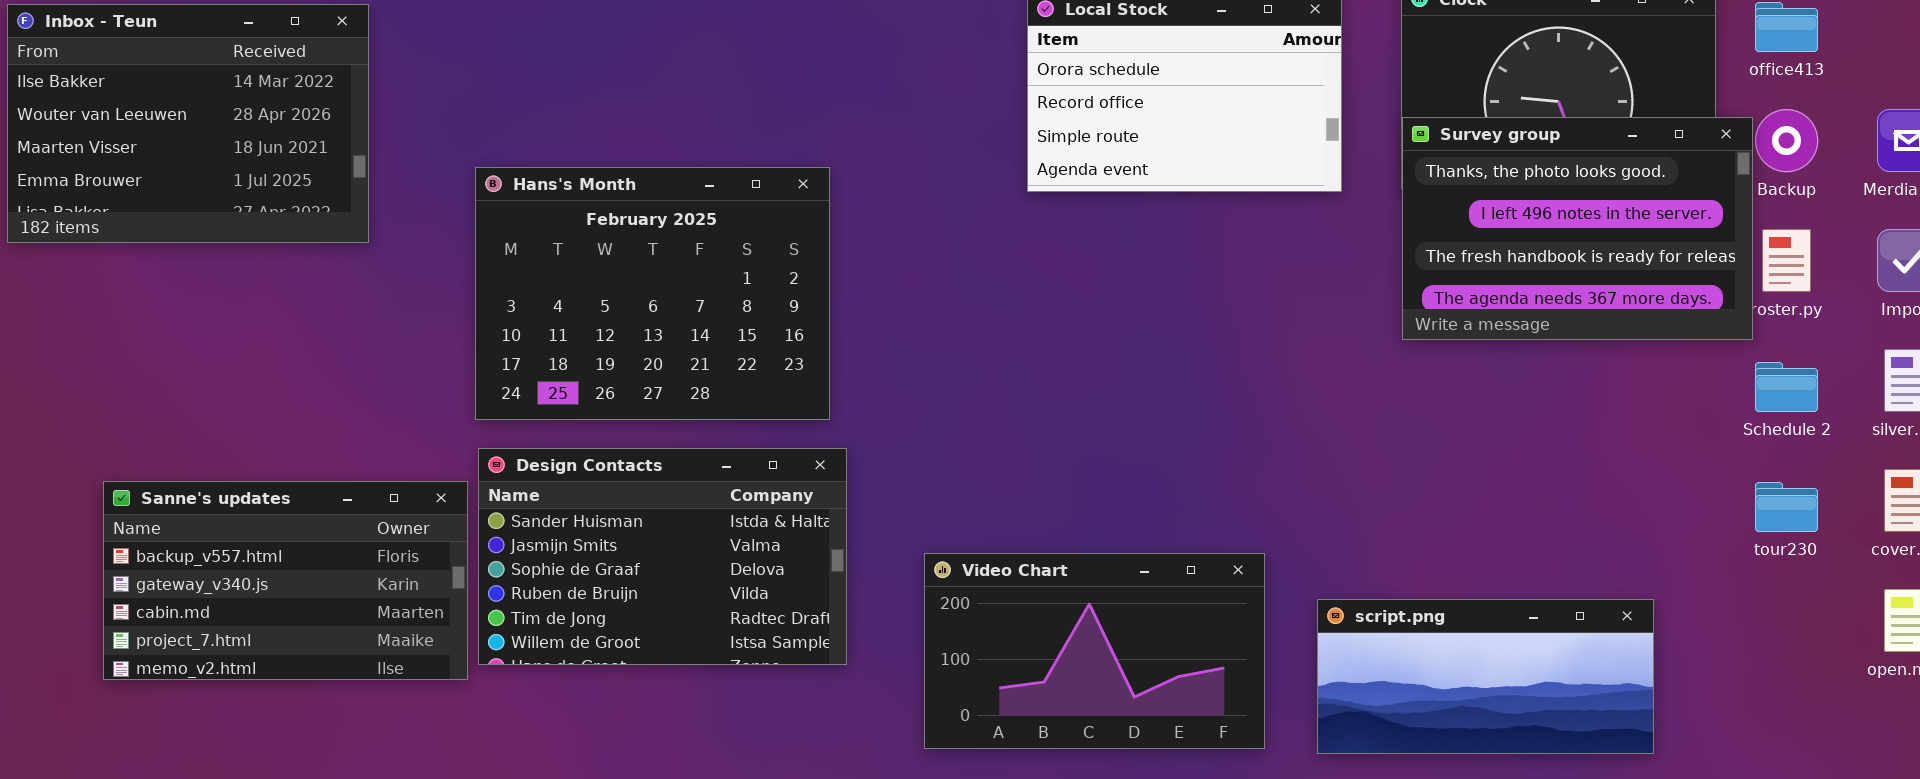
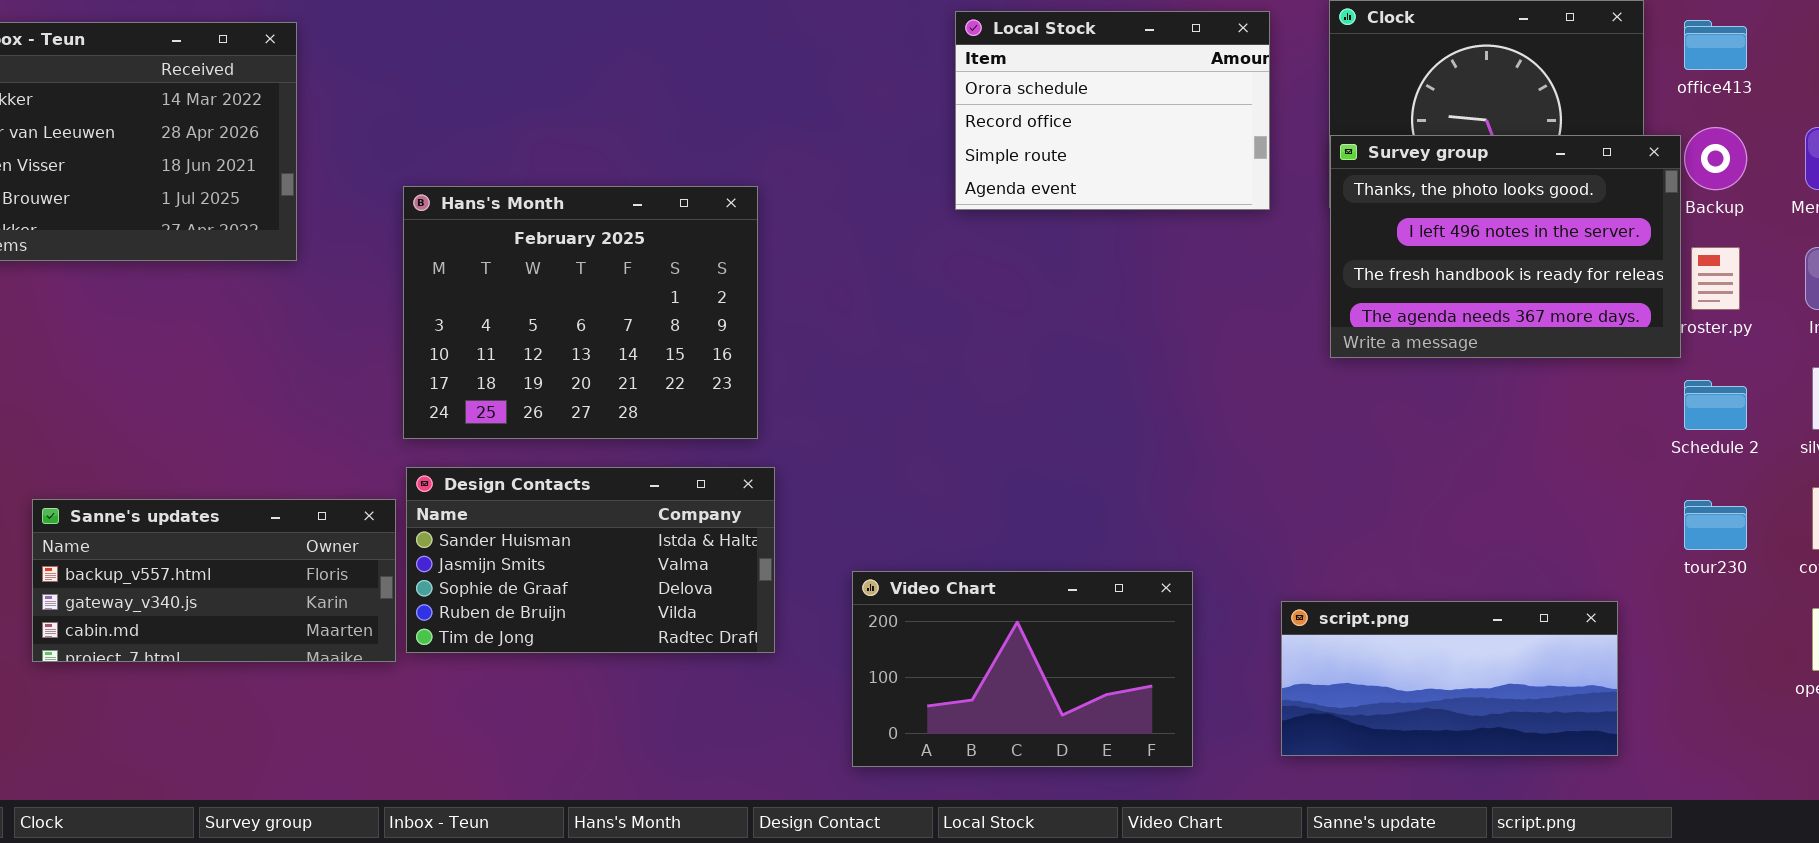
Design Contacts: [478,448,847,665] -> [406,467,775,653], resized
Sanne's updates: [103,481,468,680] -> [32,499,396,662], resized
script.png: [1317,599,1654,754] -> [1281,601,1618,756], moved

